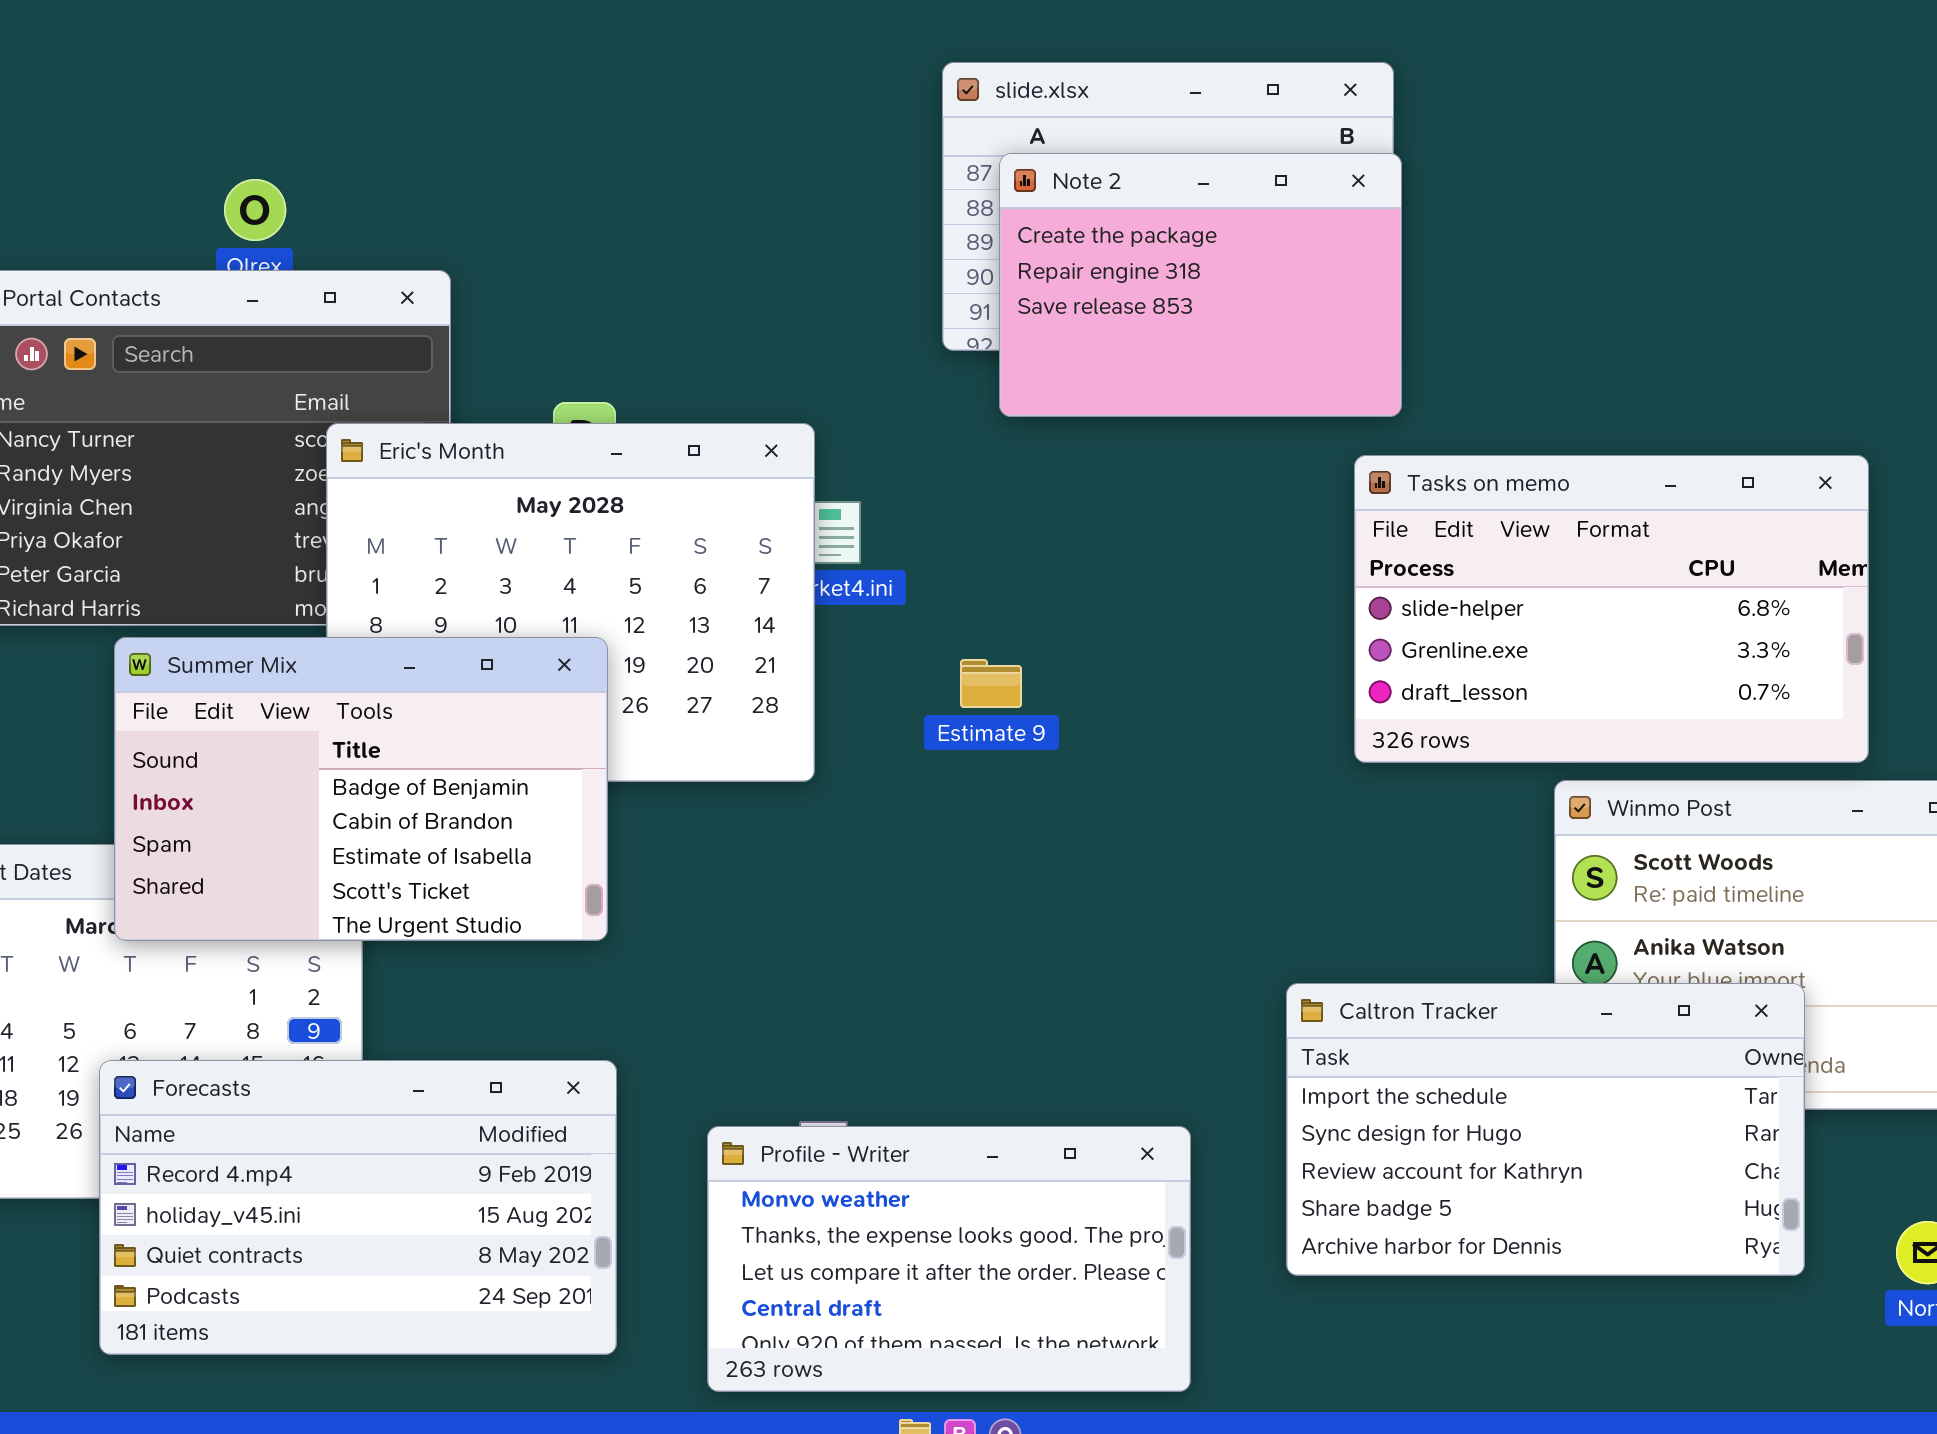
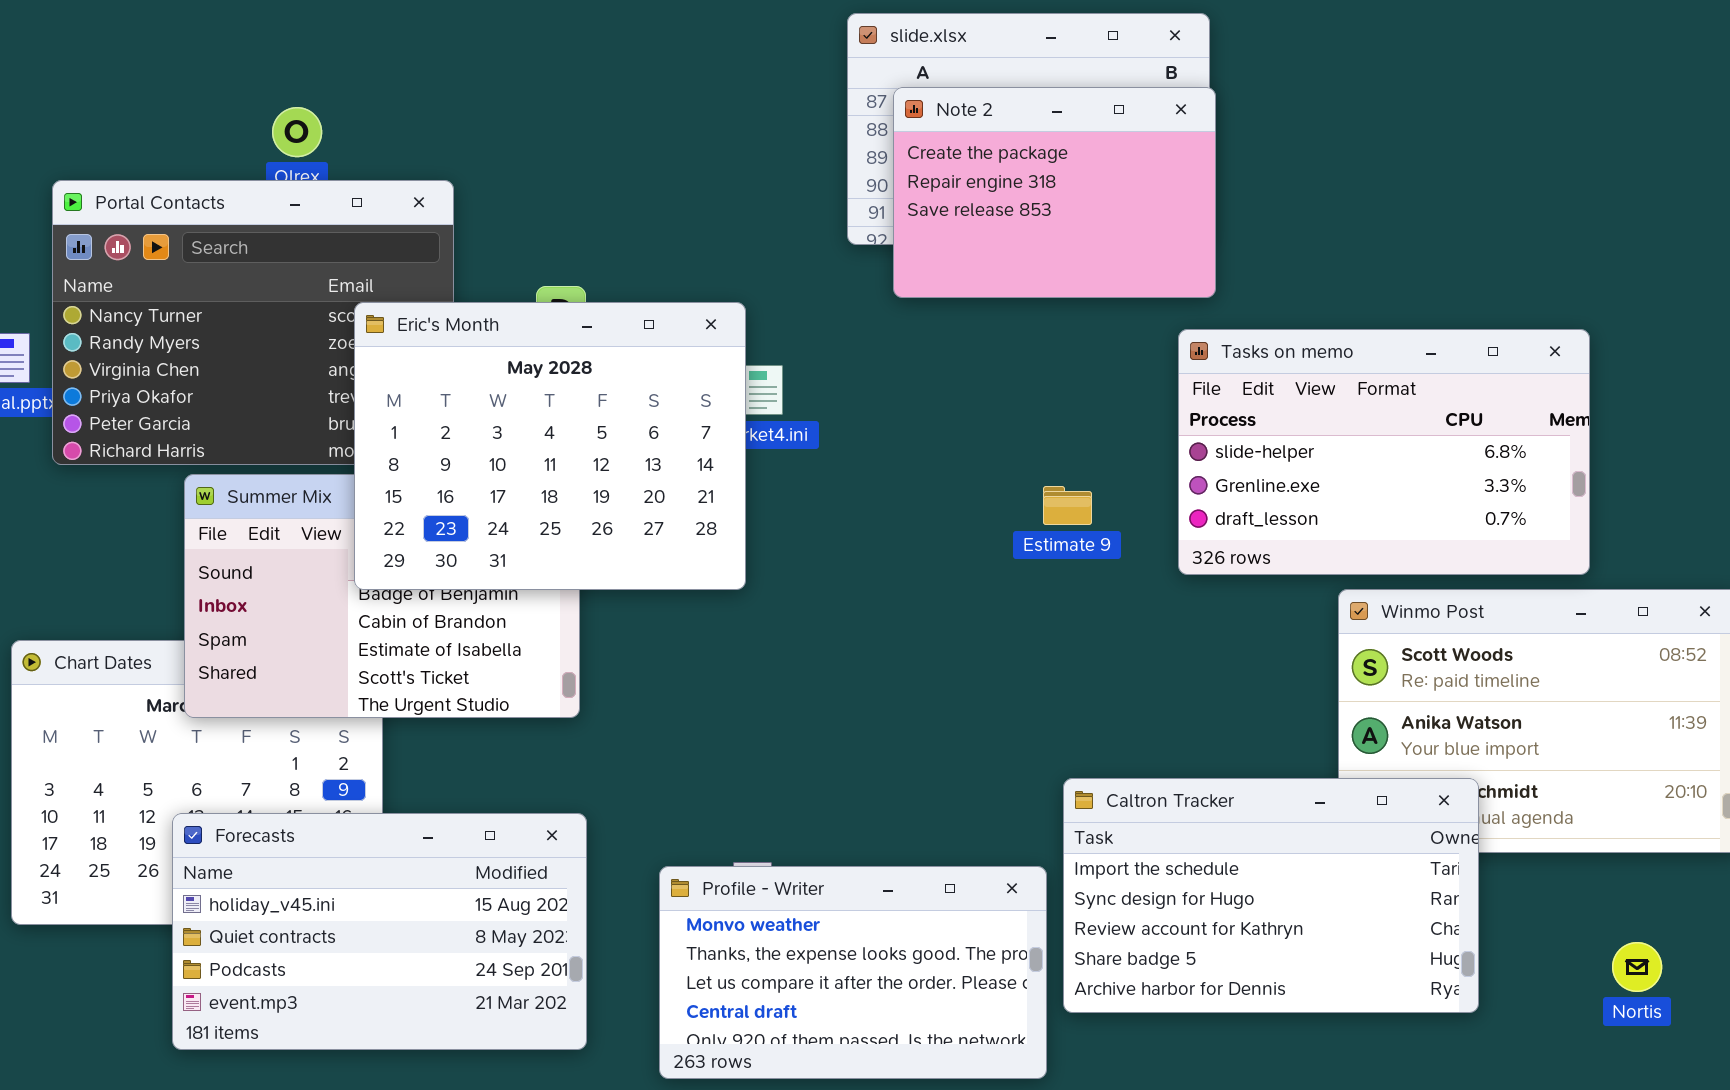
Eric's Month: [326,423,815,782] -> [354,302,746,590], raised
Estimate 9: [960,659,1022,708] -> [1043,486,1092,525], moved
Caltron Tracker: [1286,983,1805,1276] -> [1063,778,1479,1013], moved
Forecasts: [99,1060,617,1355] -> [172,813,587,1050], scrolled down 1 row

